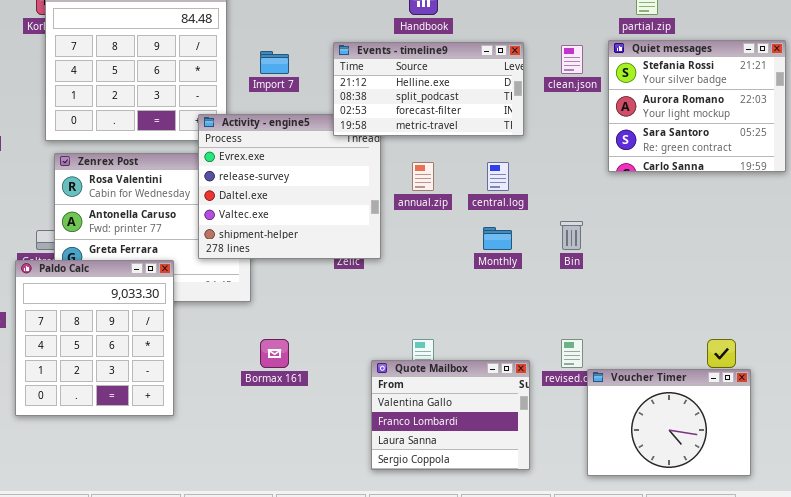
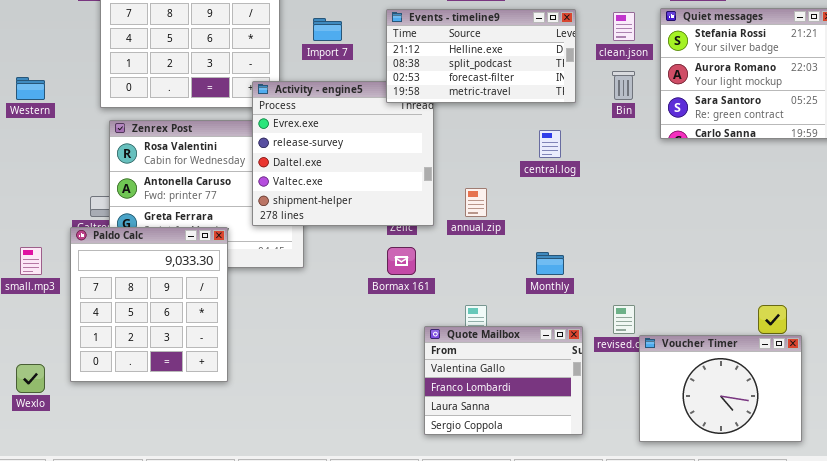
annual.zip: [412,162,434,191] -> [465,188,487,217], moved
Bin: [560,221,583,250] -> [612,71,635,100], moved
Monthly: [483,227,512,250] -> [536,252,564,275], moved
Bormax 161: [260,339,289,368] -> [387,247,416,275], moved

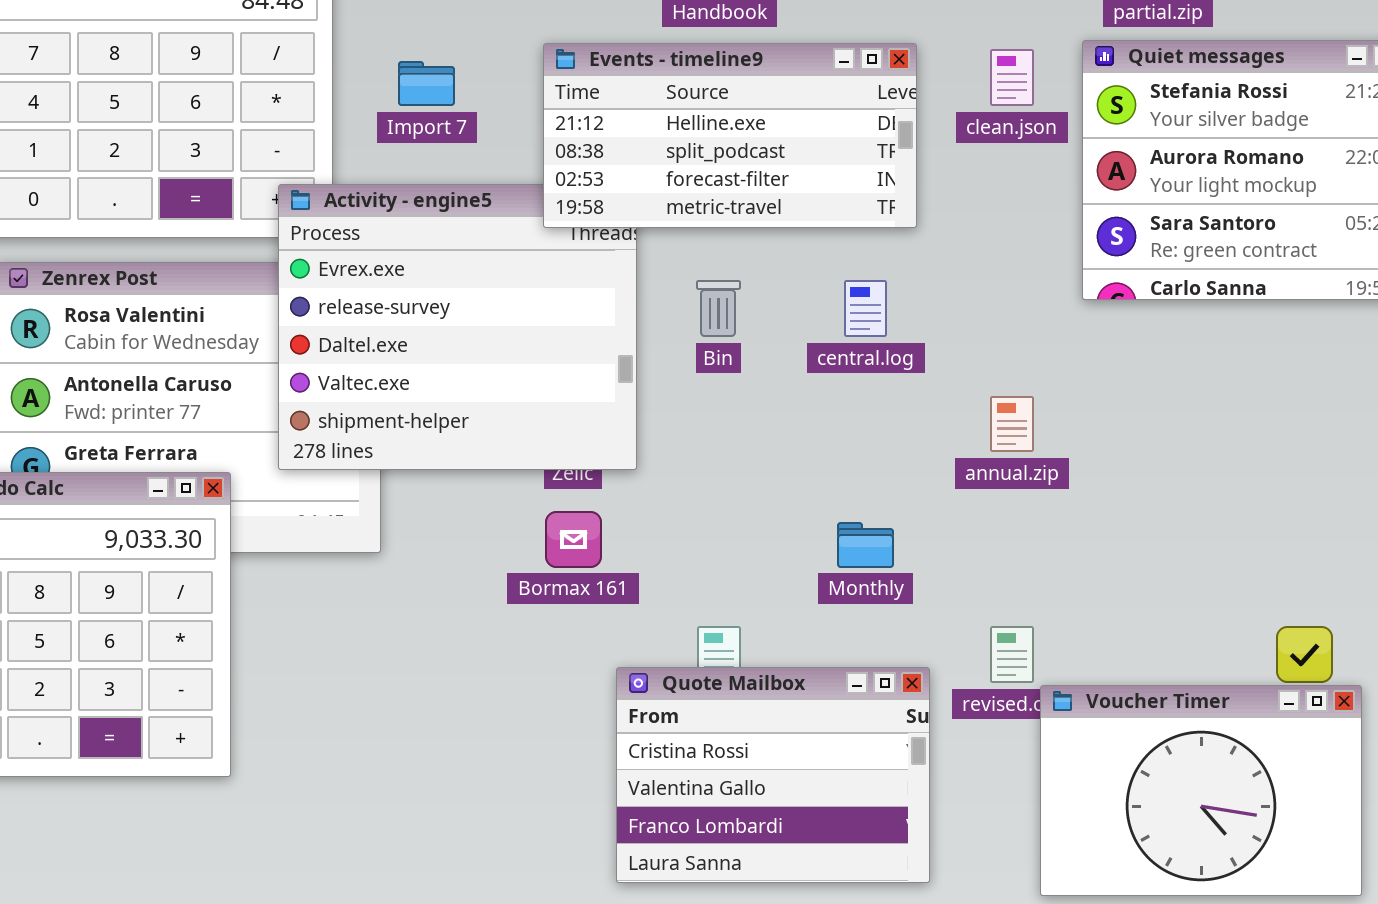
Bin: [612,71,635,100] -> [696,280,741,337], moved
annual.zip: [465,188,487,217] -> [990,396,1034,452], moved
Quote Mailbox: [424,326,583,435] -> [616,667,930,883], scrolled up 1 row

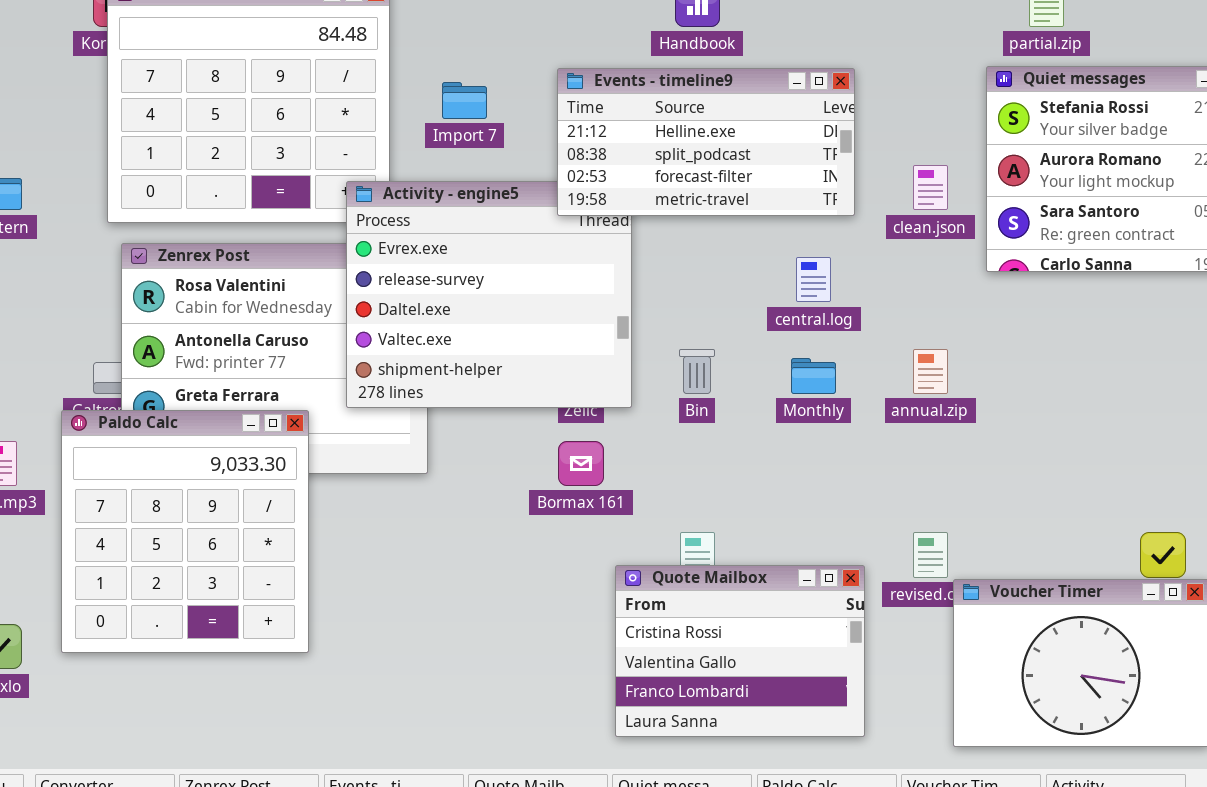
clean.json: [990,49,1034,106] -> [913,165,948,210], moved
Bin: [696,280,741,337] -> [679,349,715,394], moved
Monthly: [837,522,894,568] -> [791,358,836,394], moved

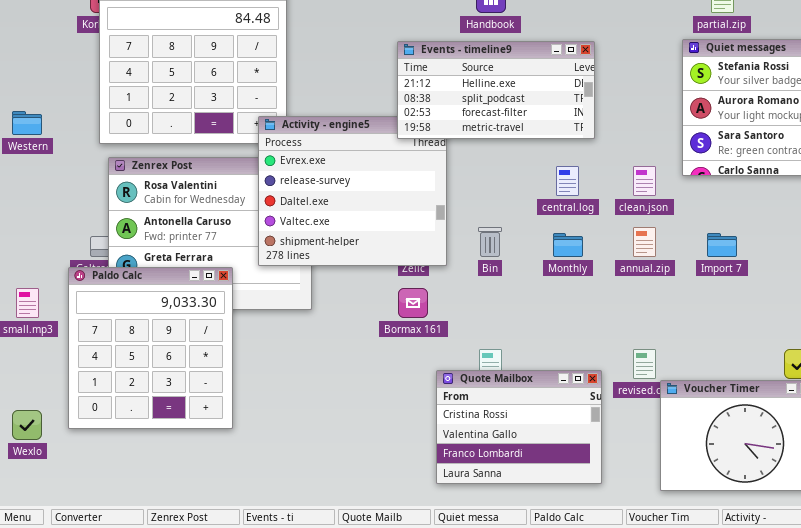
Import 7: [442,82,487,119] -> [707,233,737,257], moved
clean.json: [913,165,948,210] -> [633,166,656,196], moved

